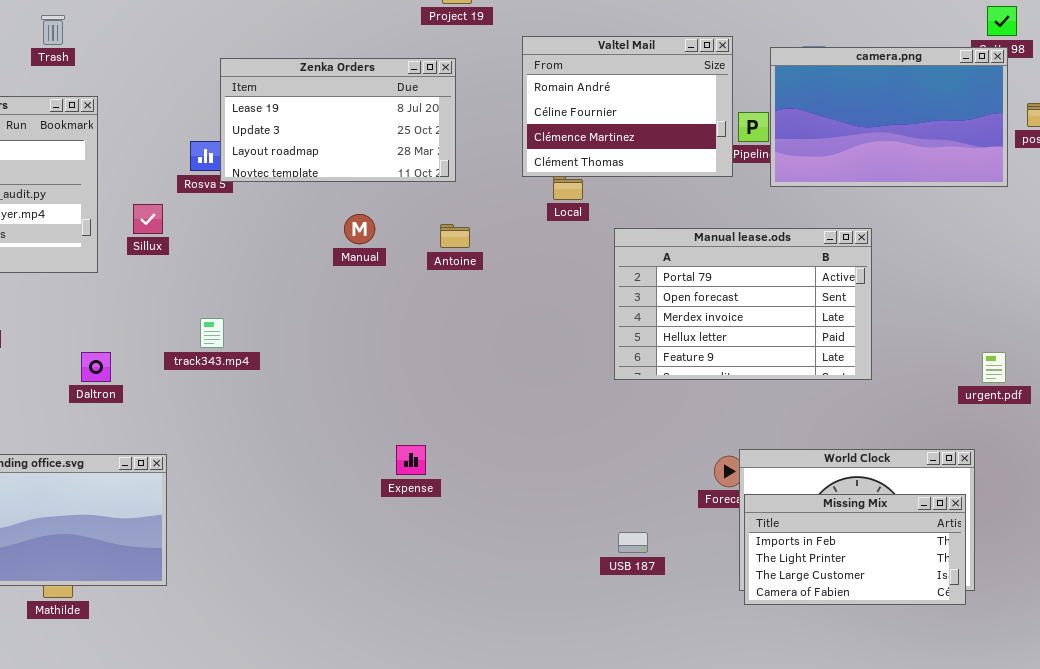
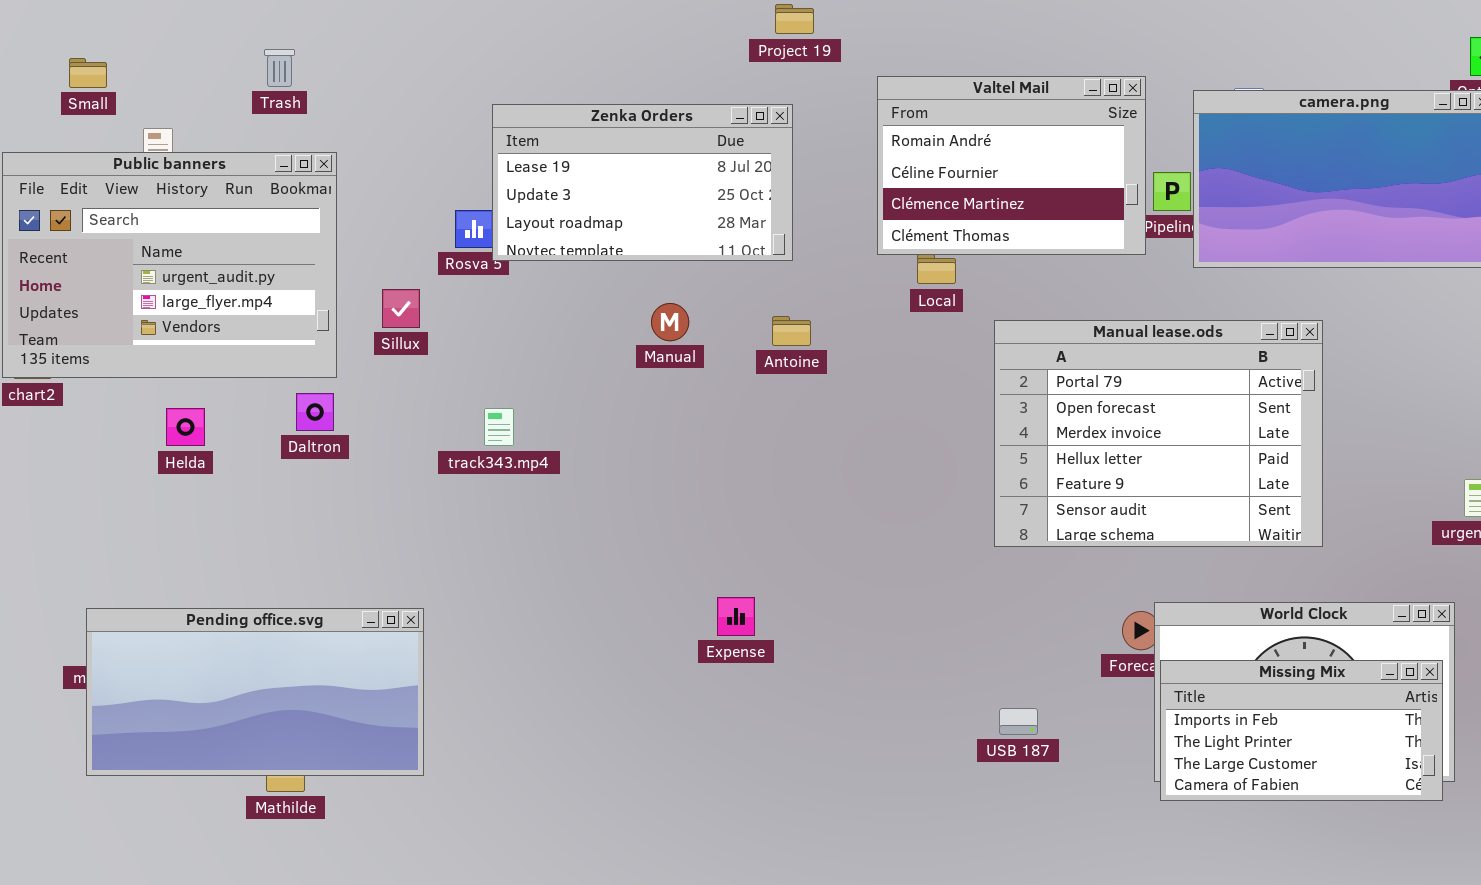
Manual lease.ods: [614,228,872,380] -> [994,320,1323,547], resized
track343.mp4: [200,318,224,348] -> [484,408,514,446], moved
Daltron: [81,352,111,382] -> [296,393,334,431], moved

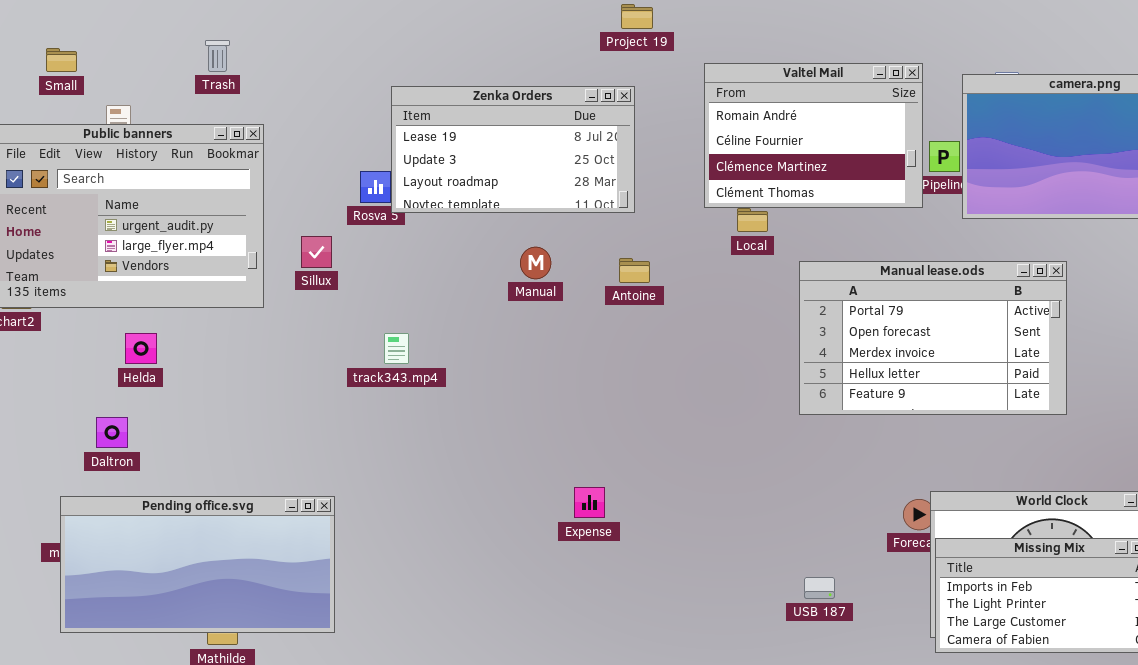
Manual lease.ods: [994,320,1323,547] -> [799,261,1067,415], resized
Daltron: [296,393,334,431] -> [96,417,128,448], moved

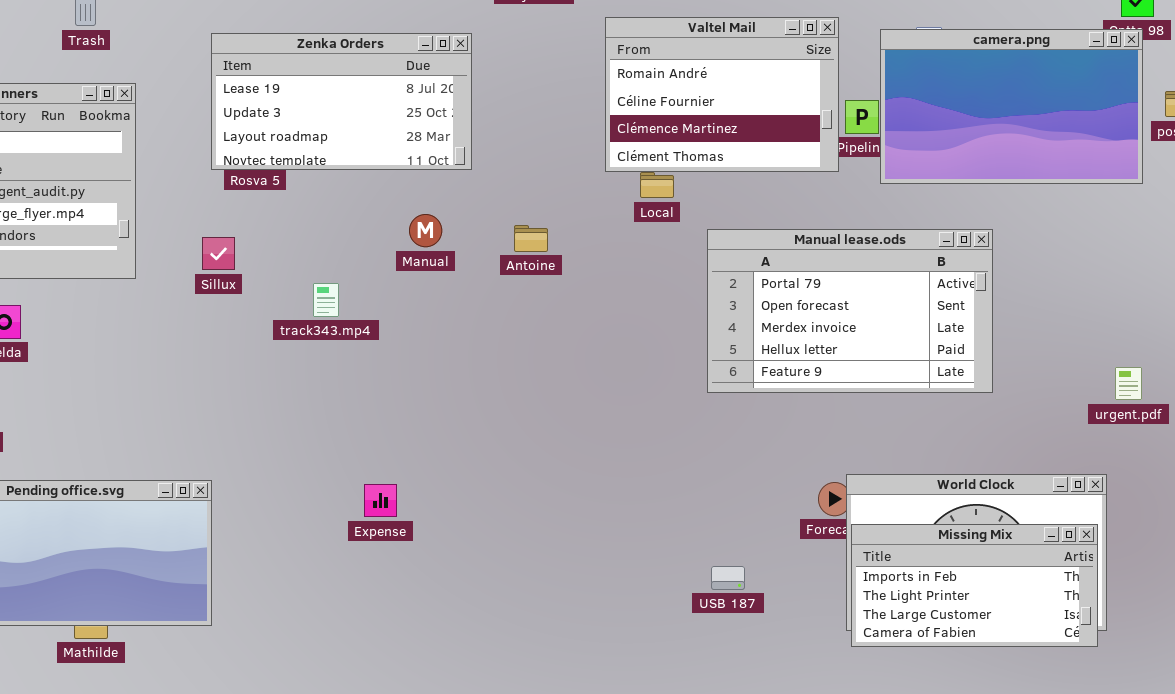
Zenka Orders: [391,86,635,213] -> [211,33,472,170], moved
Sillux: [301,236,332,268] -> [202,237,235,270], moved
track343.mp4: [384,333,409,364] -> [313,283,339,317], moved
Expense: [574,487,605,518] -> [364,484,397,517], moved

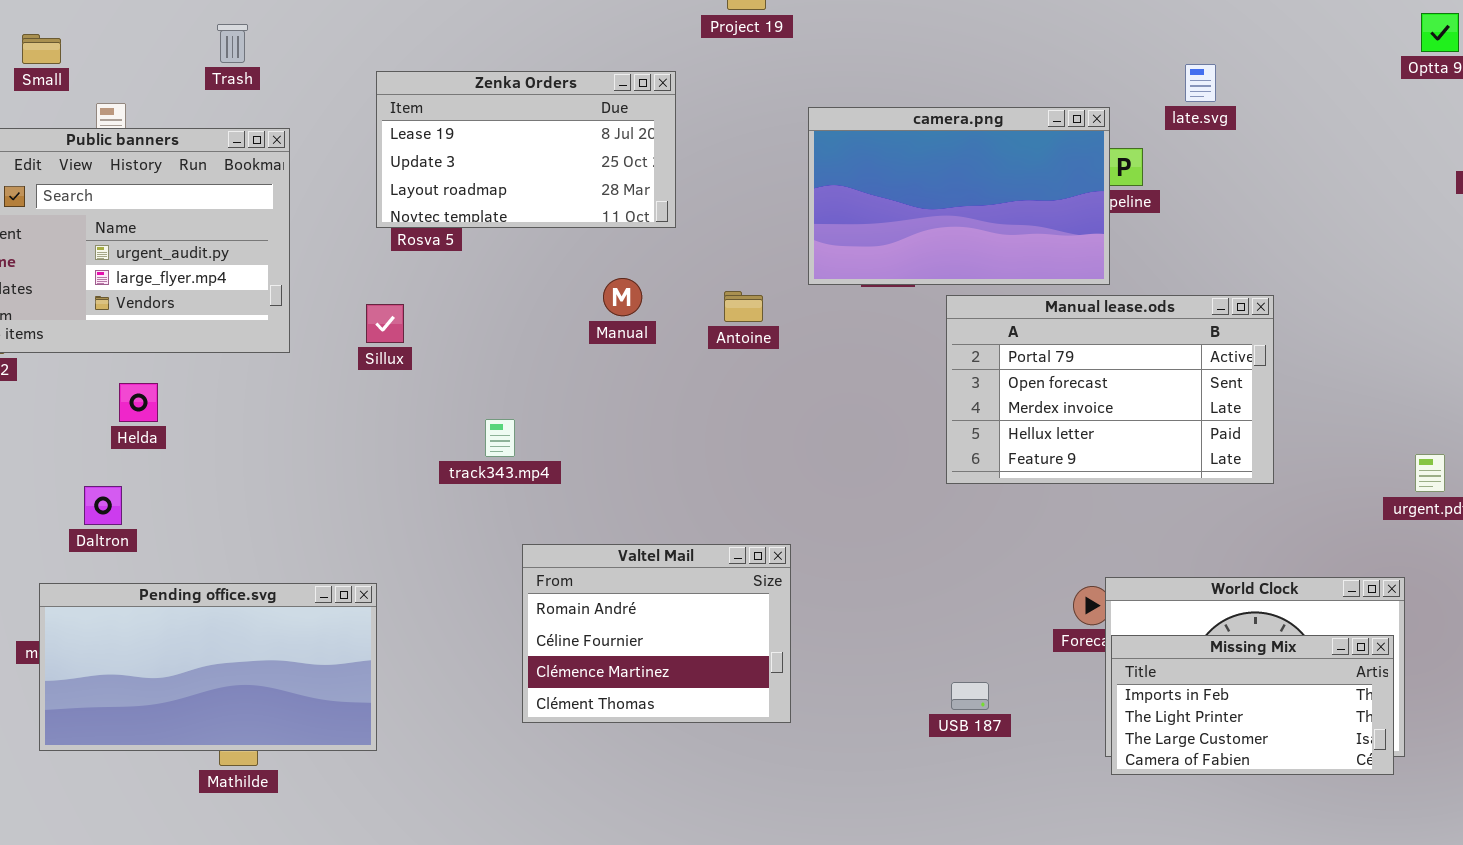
Valtel Mail: [605,17,839,172] -> [522,544,791,723], moved
camera.png: [880,29,1143,184] -> [808,107,1110,285], moved
track343.mp4: [313,283,339,317] -> [485,419,515,457], moved

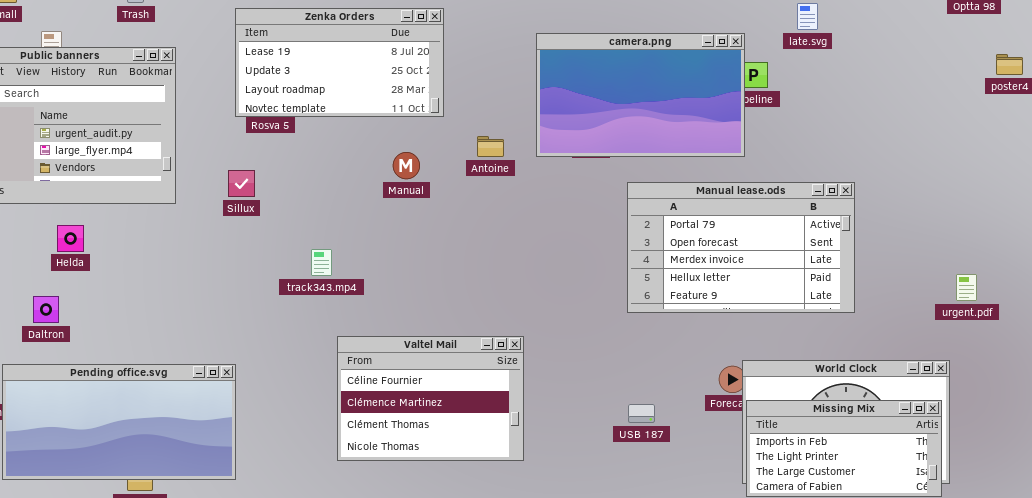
Antoine: [724,291,763,322] -> [477,136,504,157], moved
Manual lease.ods: [946,295,1274,484] -> [627,182,855,313], moved
Valtel Mail: [522,544,791,723] -> [337,336,524,461], scrolled down 1 row
USB 187: [951,682,989,710] -> [628,404,655,423], moved

